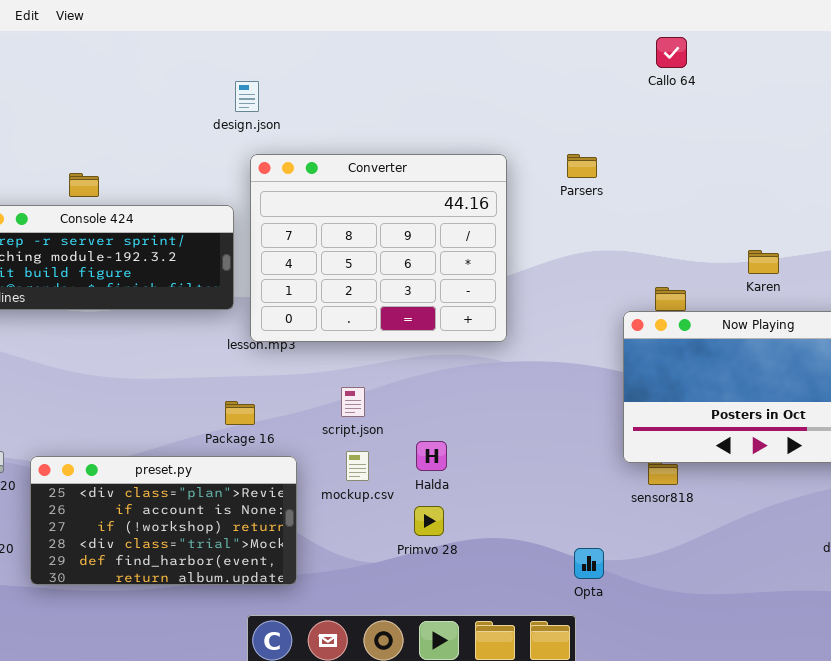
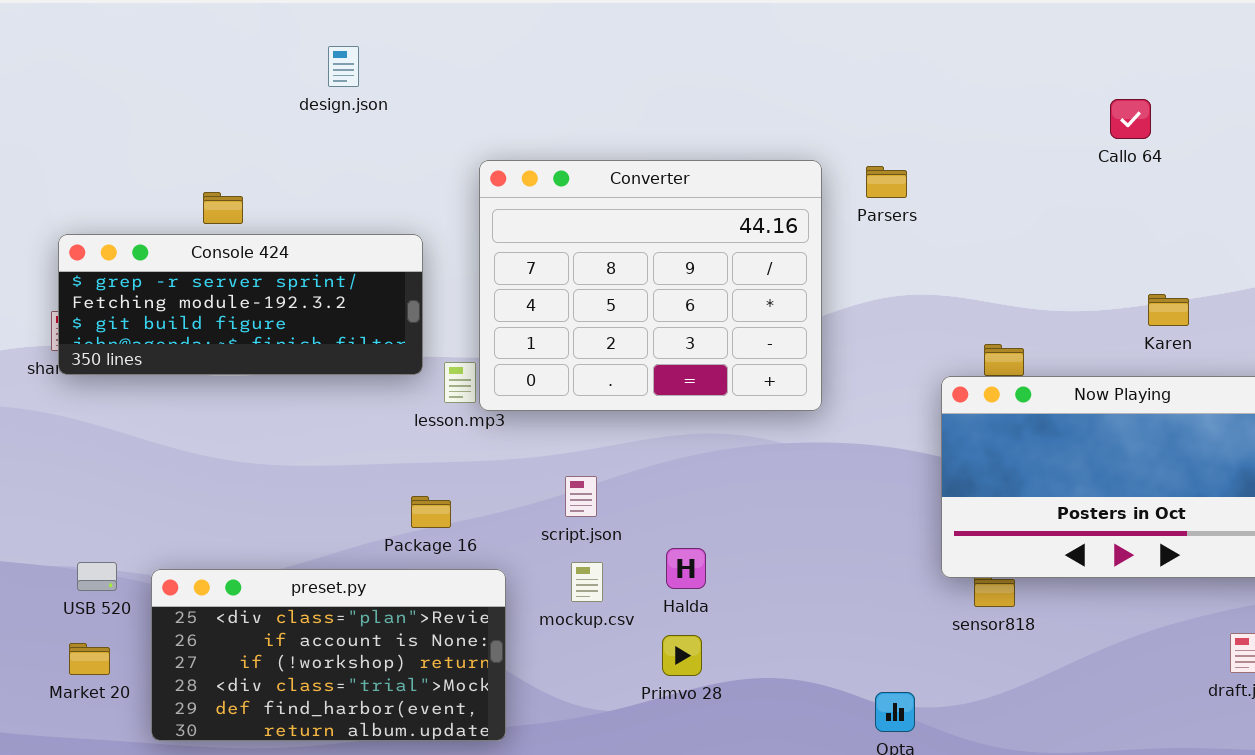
Callo 64: [656,37,687,68] -> [1110,99,1151,139], moved
design.json: [235,81,259,112] -> [328,46,359,87], moved
Converter: [250,154,507,342] -> [479,160,822,411], moved
Karen: [748,250,779,274] -> [1148,294,1189,326], moved

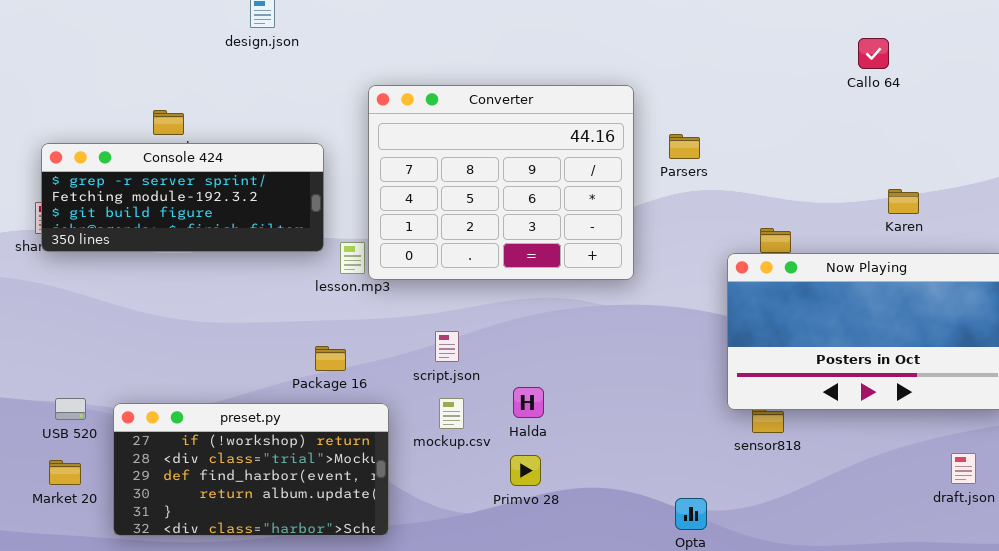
Parsers: [866,166,907,198] -> [669,134,700,159], moved
preset.py: [151,569,506,741] -> [113,403,389,536], scrolled down 2 rows

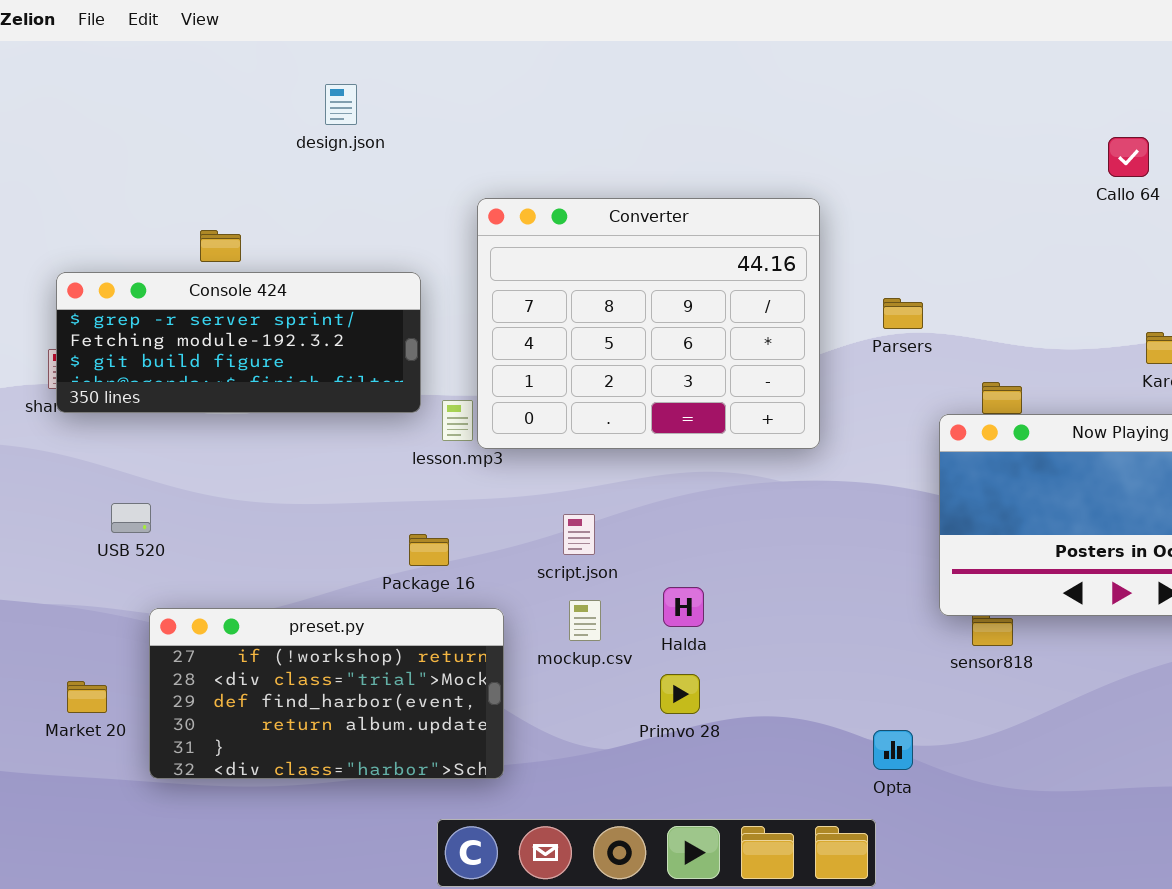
Parsers: [669,134,700,159] -> [883,298,923,329], moved
USB 520: [55,398,86,420] -> [111,503,151,533], moved

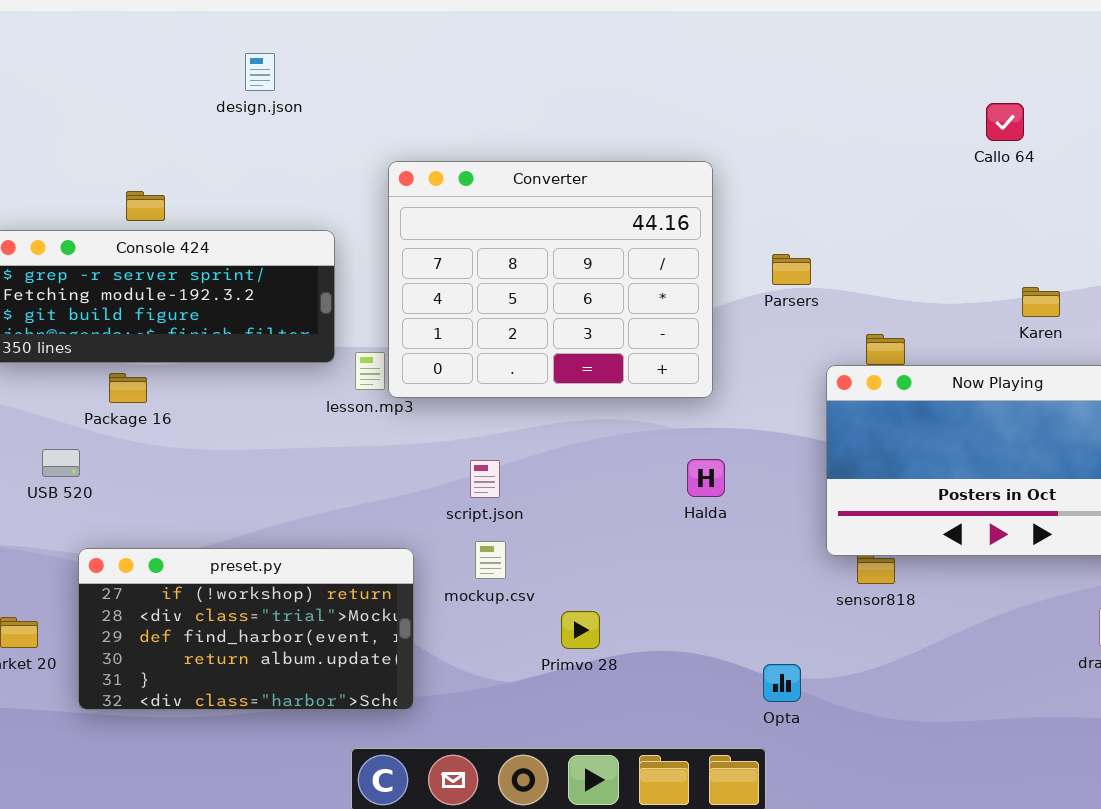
Package 16: [409,534,449,566] -> [109,373,147,403], moved
Halda: [663,587,704,627] -> [687,459,725,497], moved

